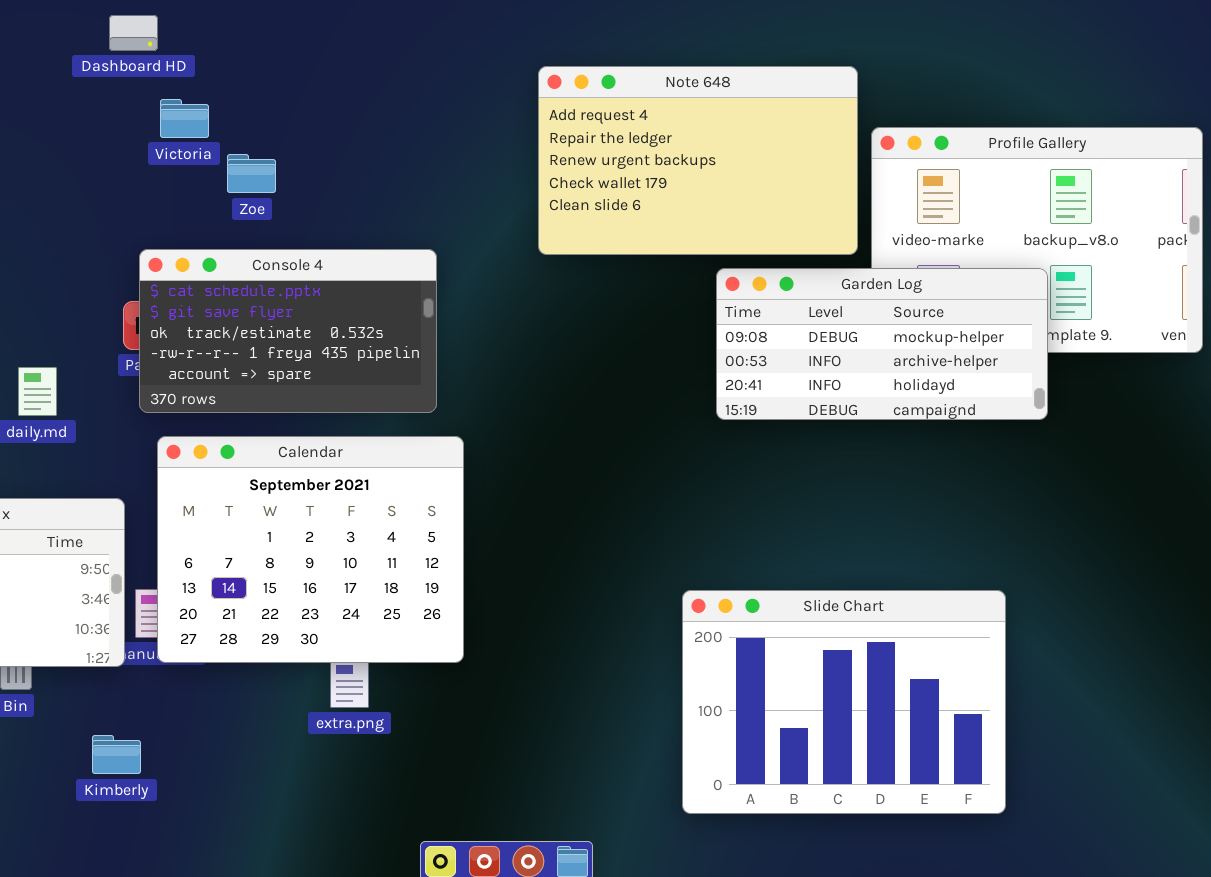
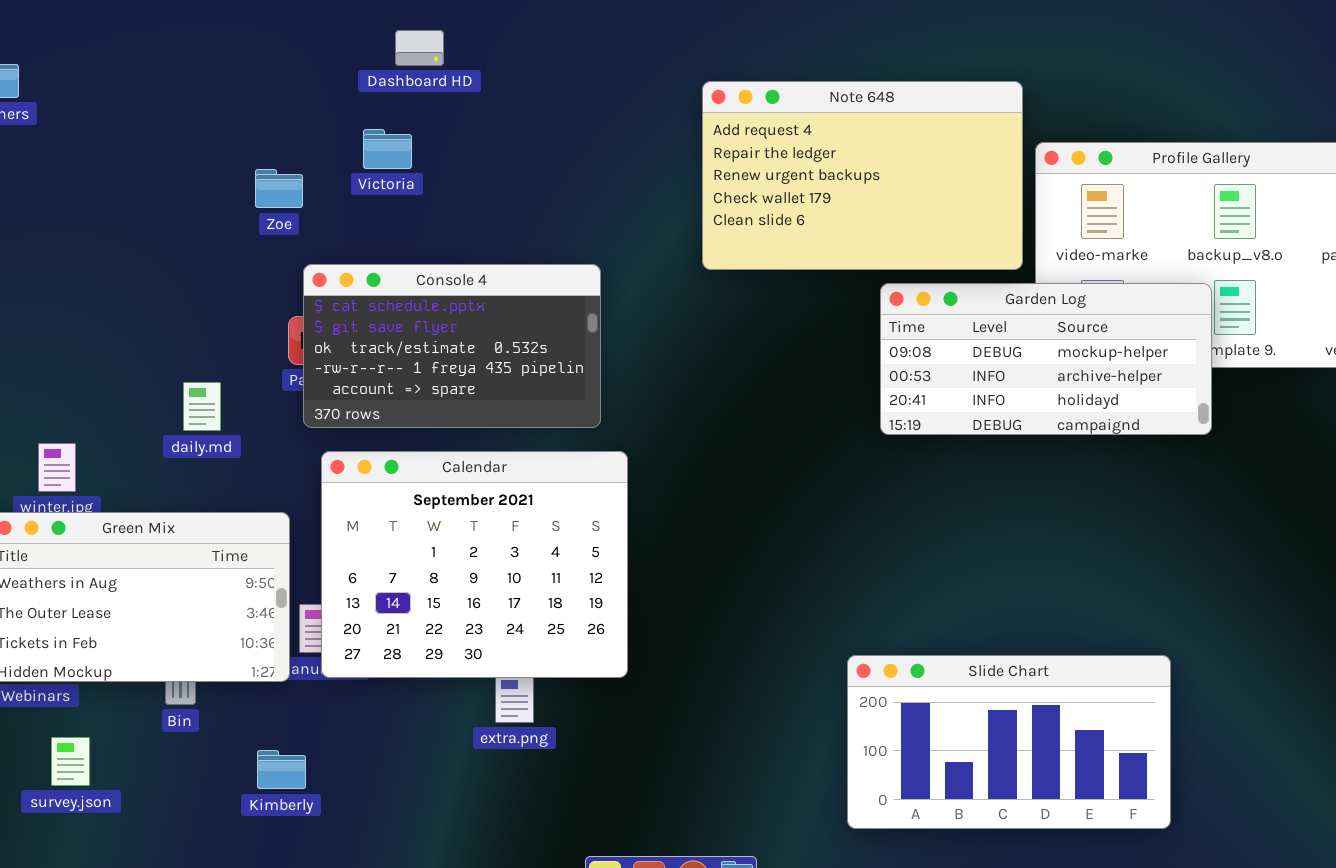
Dashboard HD: [109,15,158,51] -> [395,30,444,66], moved
Victoria: [160,99,209,138] -> [363,129,412,169], moved
Zoe: [227,154,276,193] -> [255,169,303,208], moved
Slide Chart: [682,590,1006,814] -> [847,655,1171,829], resized

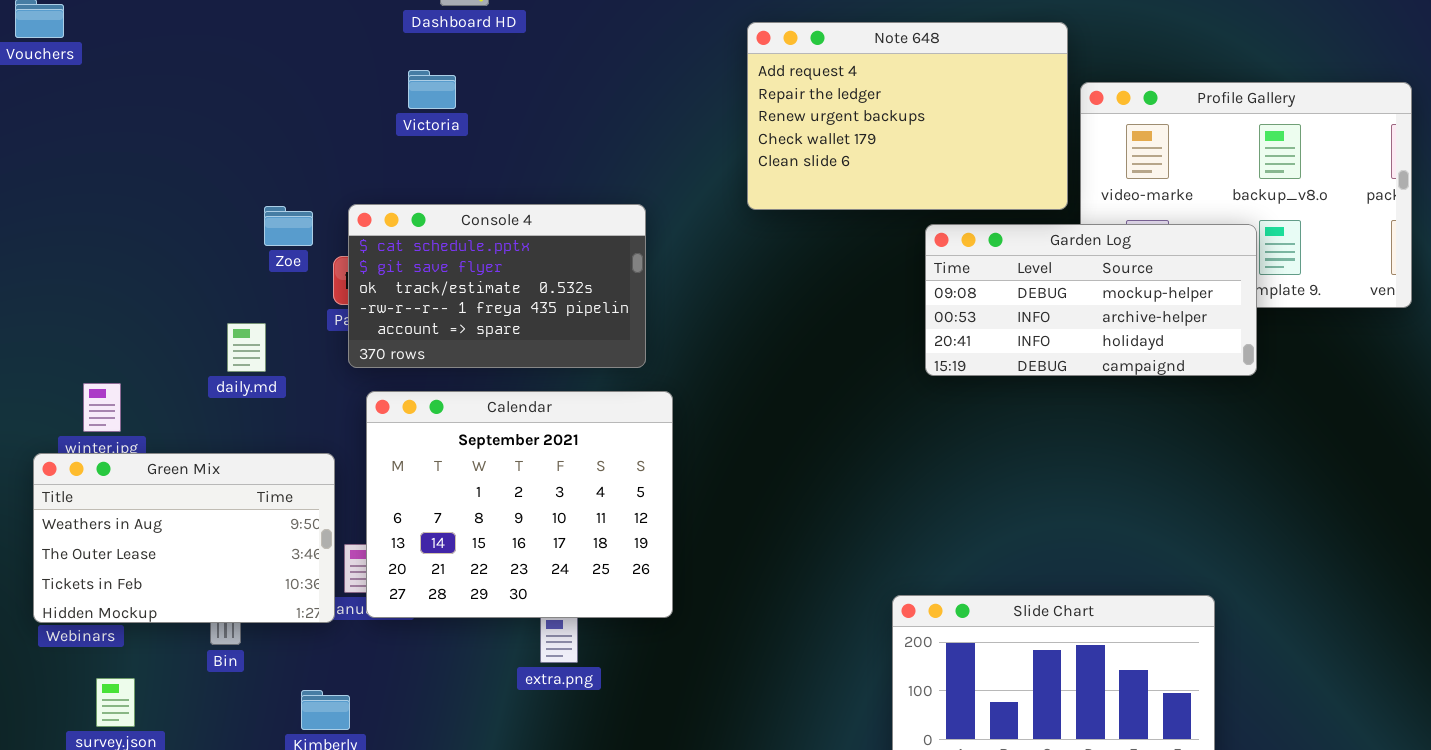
Zoe: [255,169,303,208] -> [264,206,313,246], moved

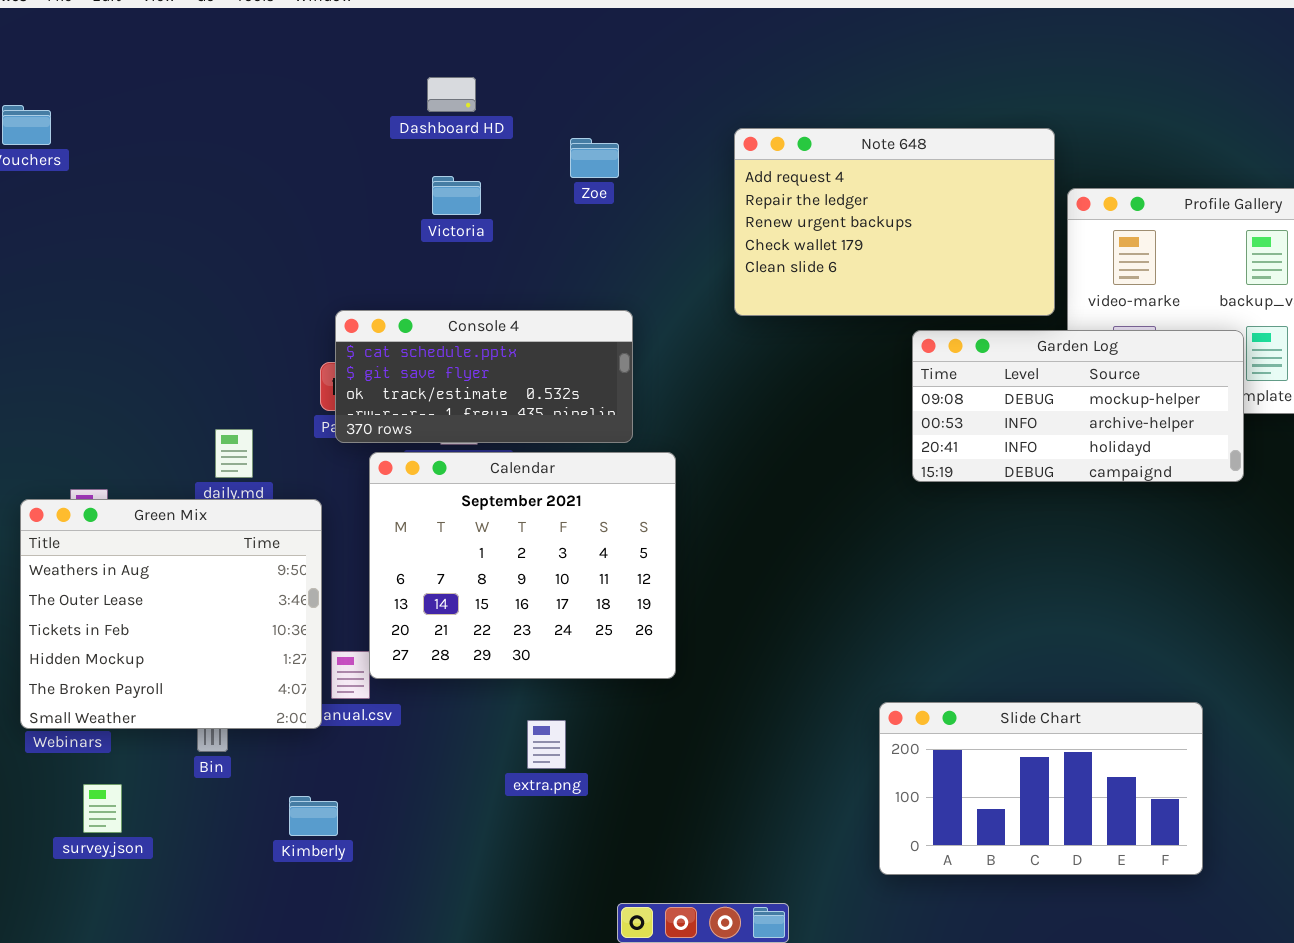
Victoria: [408,70,456,109] -> [432,176,481,215], moved
Console 4: [348,204,646,368] -> [335,310,633,443], resized
Zoe: [264,206,313,246] -> [570,138,619,178], moved
Calendar: [366,391,673,618] -> [369,452,676,679], moved
Green Mix: [33,453,335,623] -> [20,499,322,729], resized

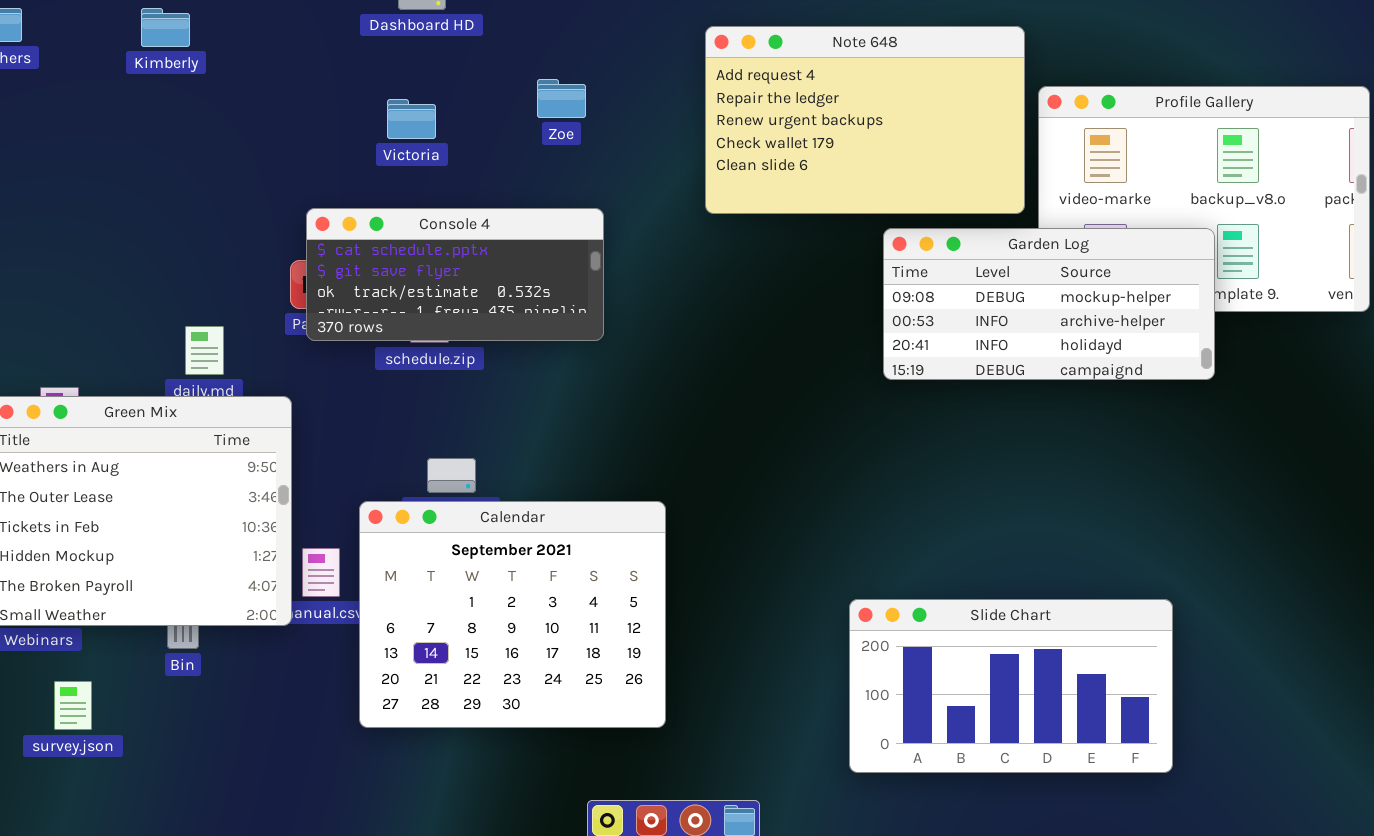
Zoe: [570,138,619,178] -> [537,79,586,118], moved
Victoria: [432,176,481,215] -> [387,99,436,139], moved
Calendar: [369,452,676,679] -> [359,501,666,728], moved
Kimberly: [289,796,338,836] -> [141,8,190,47], moved

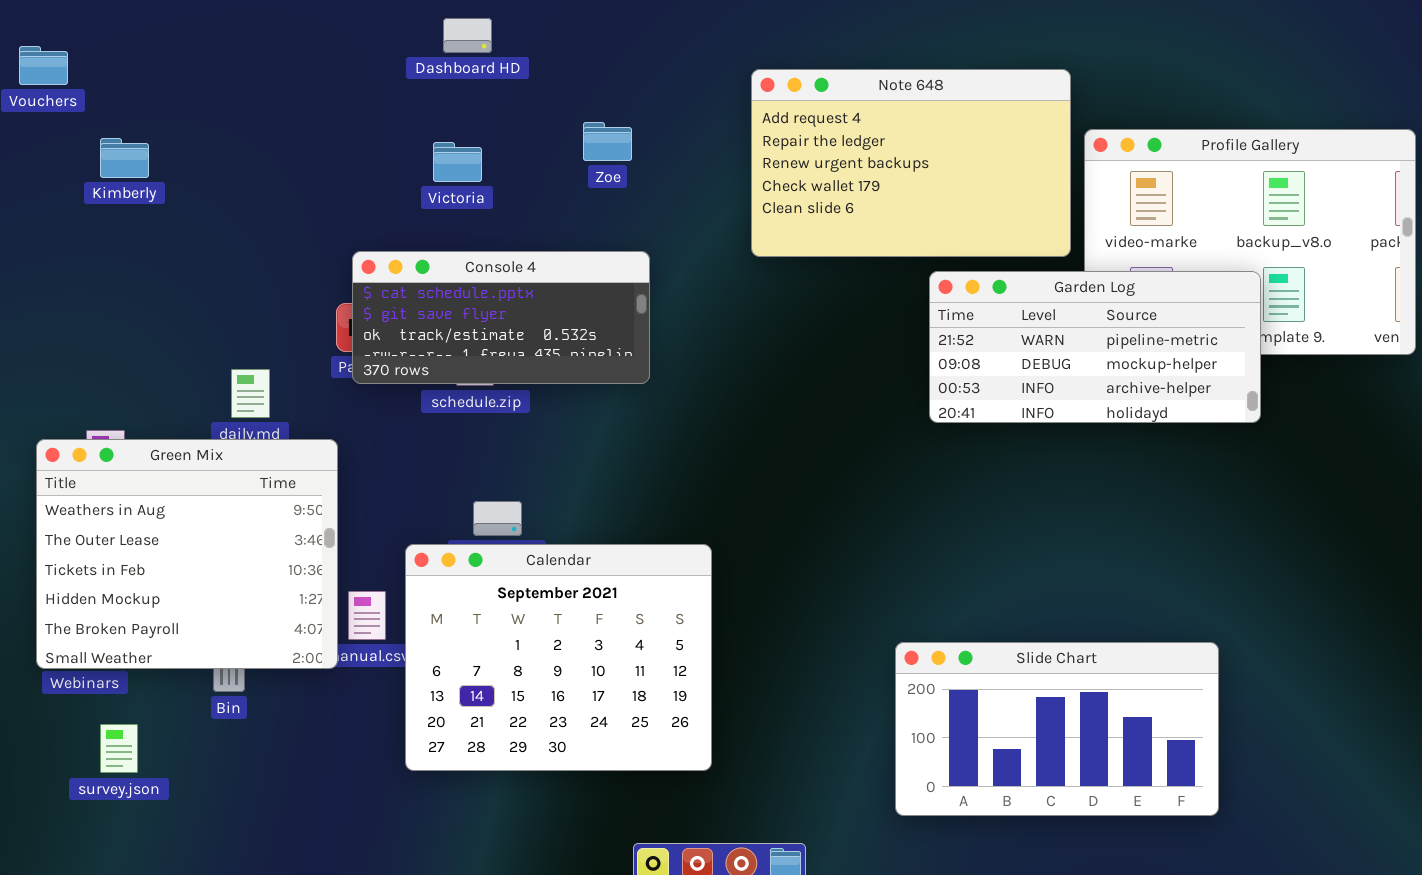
Kimberly: [141,8,190,47] -> [100,138,149,178], moved
Garden Log: [883,228,1215,380] -> [929,271,1261,423], scrolled up 1 row

